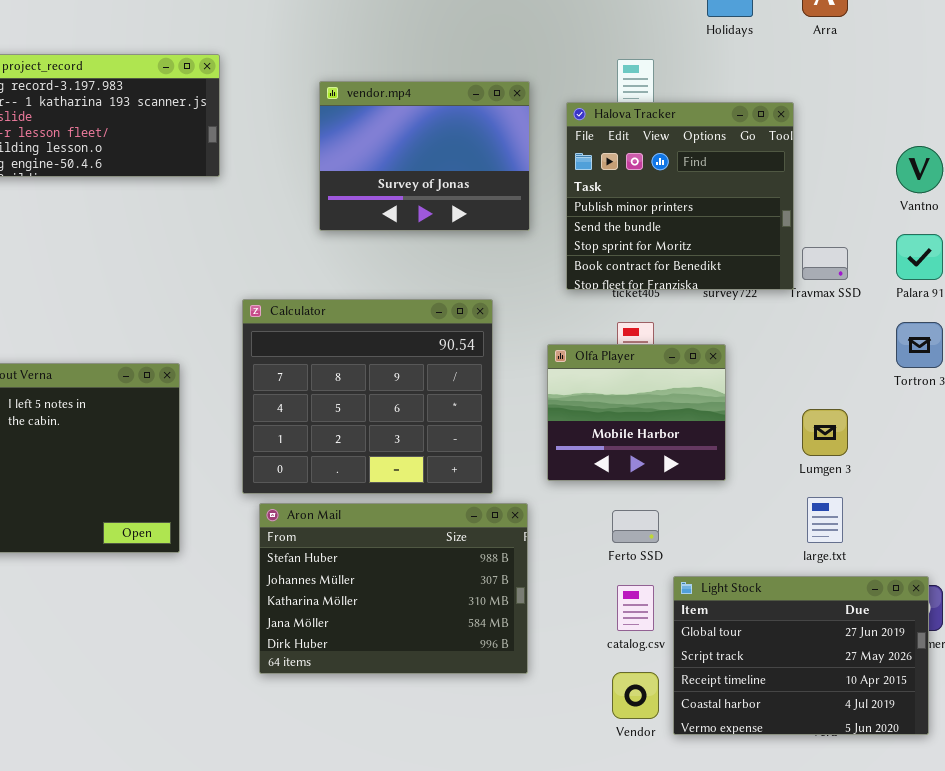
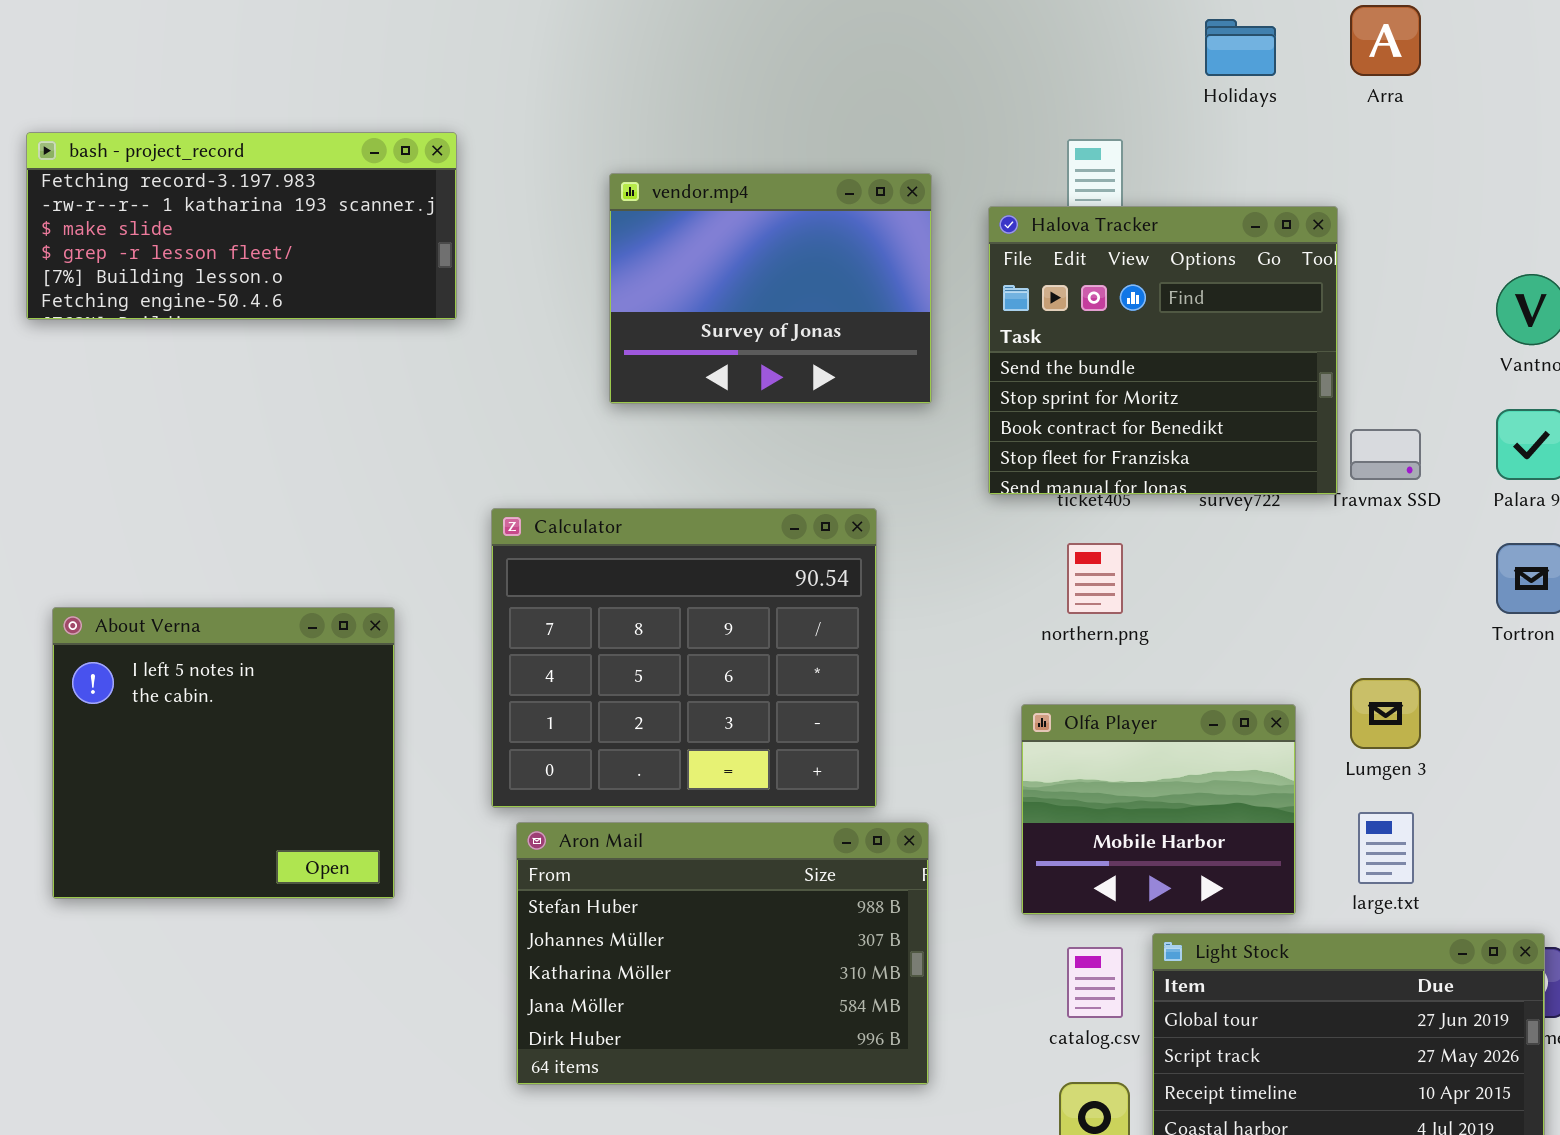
Halova Tracker: [566,102,794,290] -> [988,206,1338,495], scrolled down 1 row
Olfa Player: [547,344,726,481] -> [1021,704,1296,915], moved

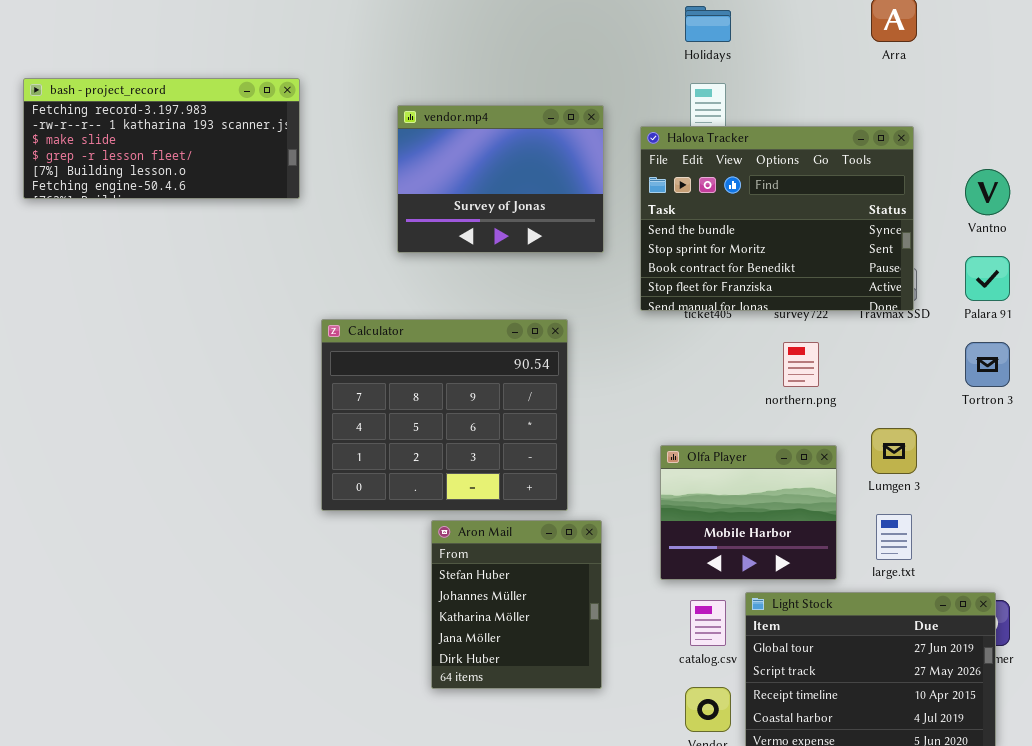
Holidays: [1205,19,1276,76] -> [685,6,731,42], moved
Halova Tracker: [988,206,1338,495] -> [640,126,914,311], resized
northern.png: [1067,543,1123,614] -> [783,342,819,387], moved
About Verna: [52,607,395,899] -> none, closed
Aron Mail: [516,822,929,1085] -> [431,520,602,689], resized

